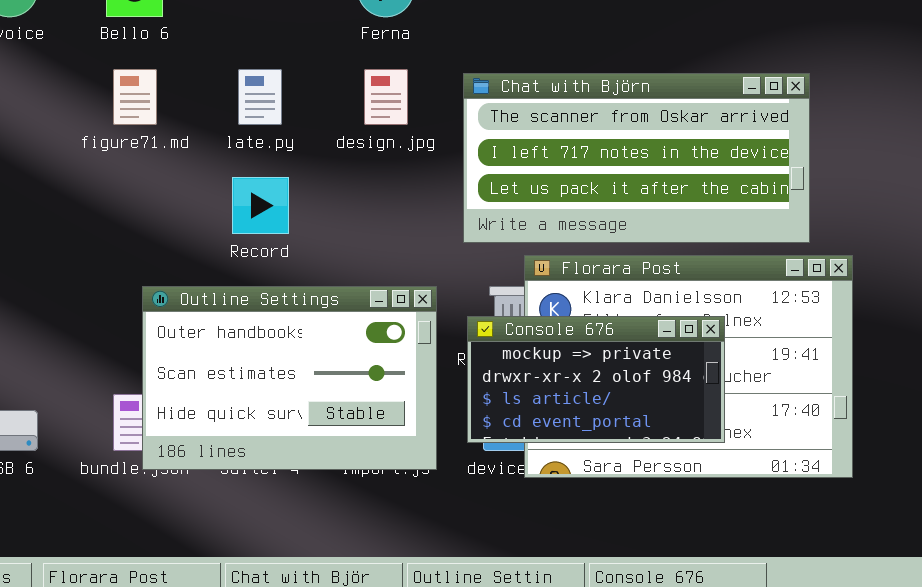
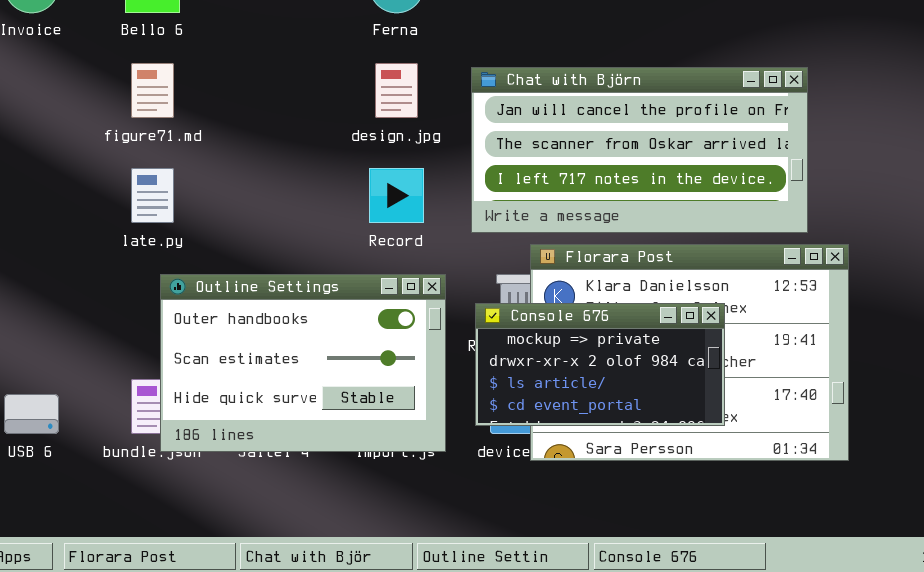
late.py: [238,69,282,125] -> [131,168,174,223], moved
Chat with Björn: [463,73,810,243] -> [471,67,808,233], scrolled up 1 row
Record: [232,177,289,234] -> [369,168,424,223], moved

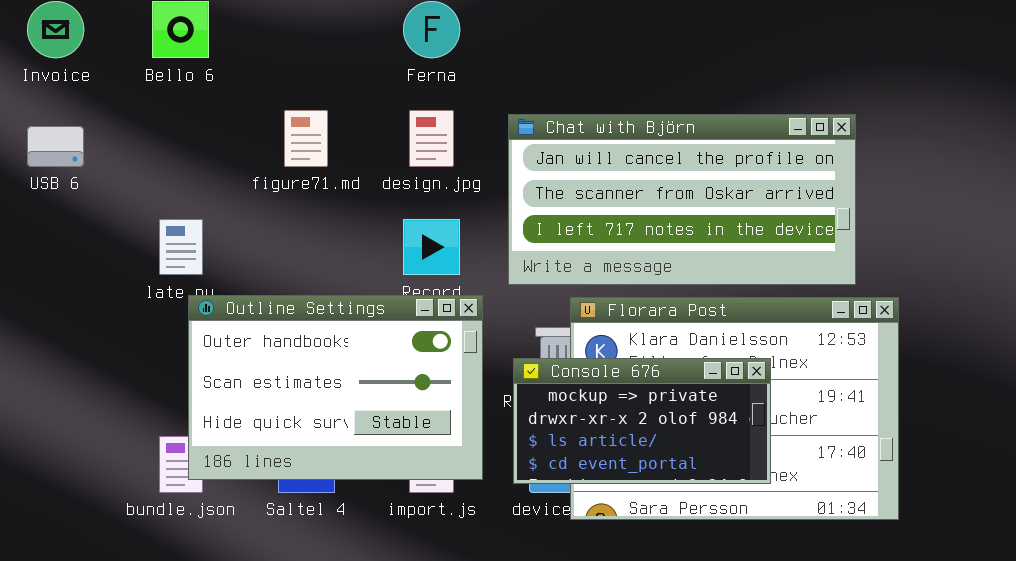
figure71.md: [131,63,174,118] -> [284,110,328,167], moved
Outline Settings: [160,274,446,452] -> [188,295,483,480], moved
USB 6: [4,394,59,434] -> [27,126,84,167], moved

